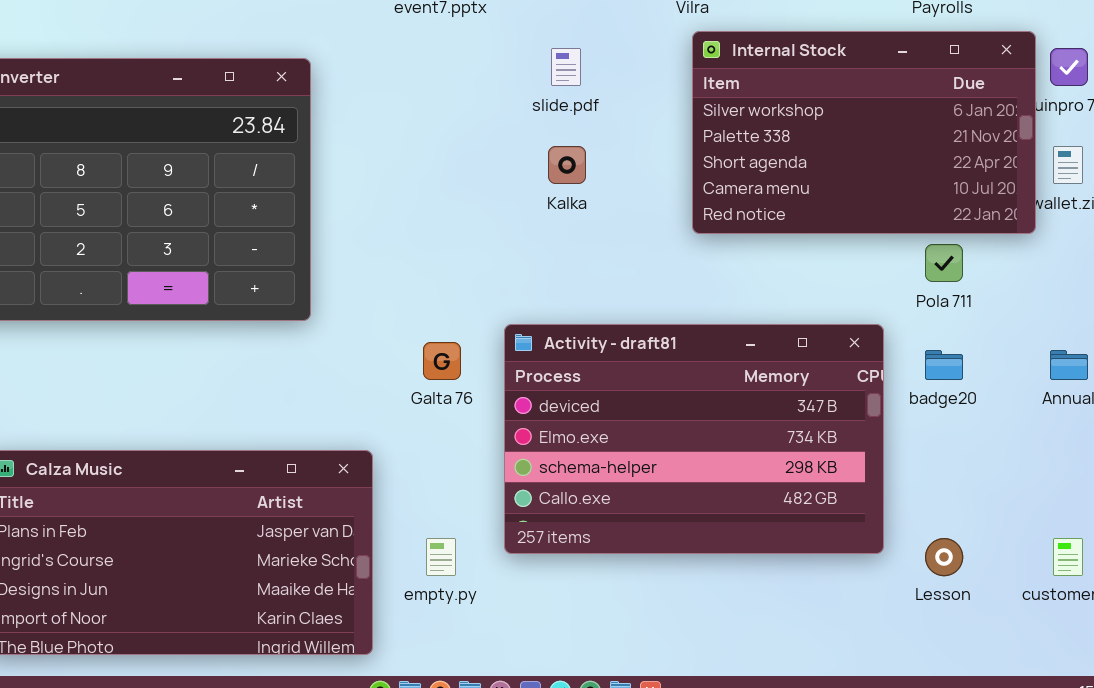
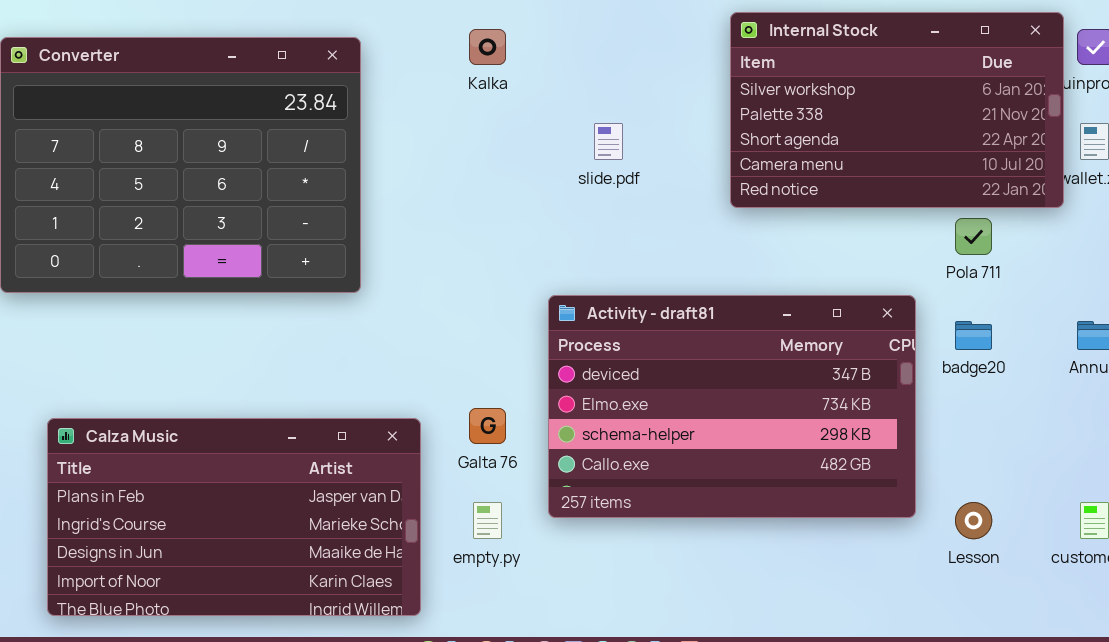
slide.pdf: [551,48,581,86] -> [594,123,623,160], moved
Kalka: [548,146,586,184] -> [469,29,506,65], moved
Galta 76: [423,342,461,380] -> [469,408,506,444], moved

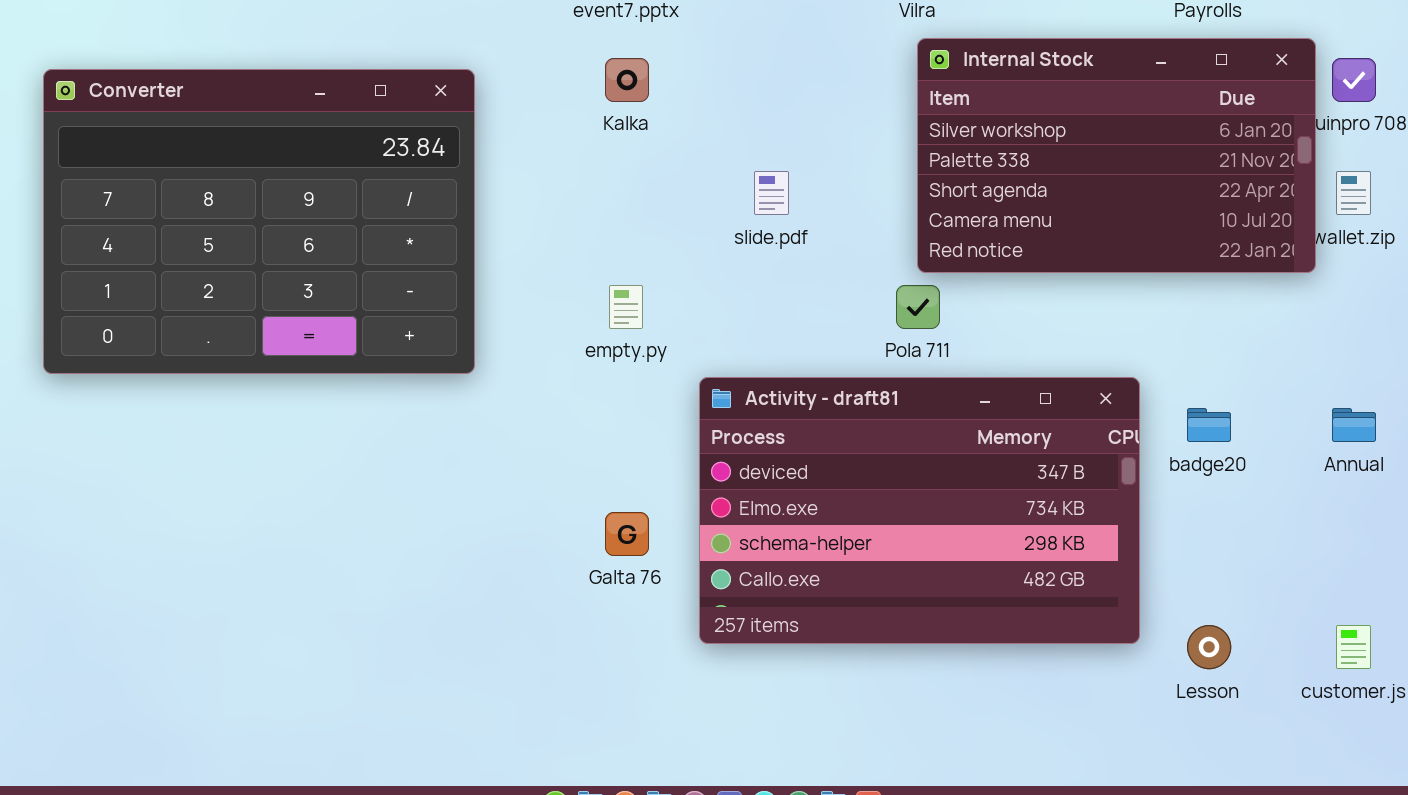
Pola 711: [955,218,992,255] -> [896,285,940,329], moved
Calza Music: [47,418,421,616] -> none, closed
empty.py: [473,502,502,539] -> [609,285,643,329], moved

